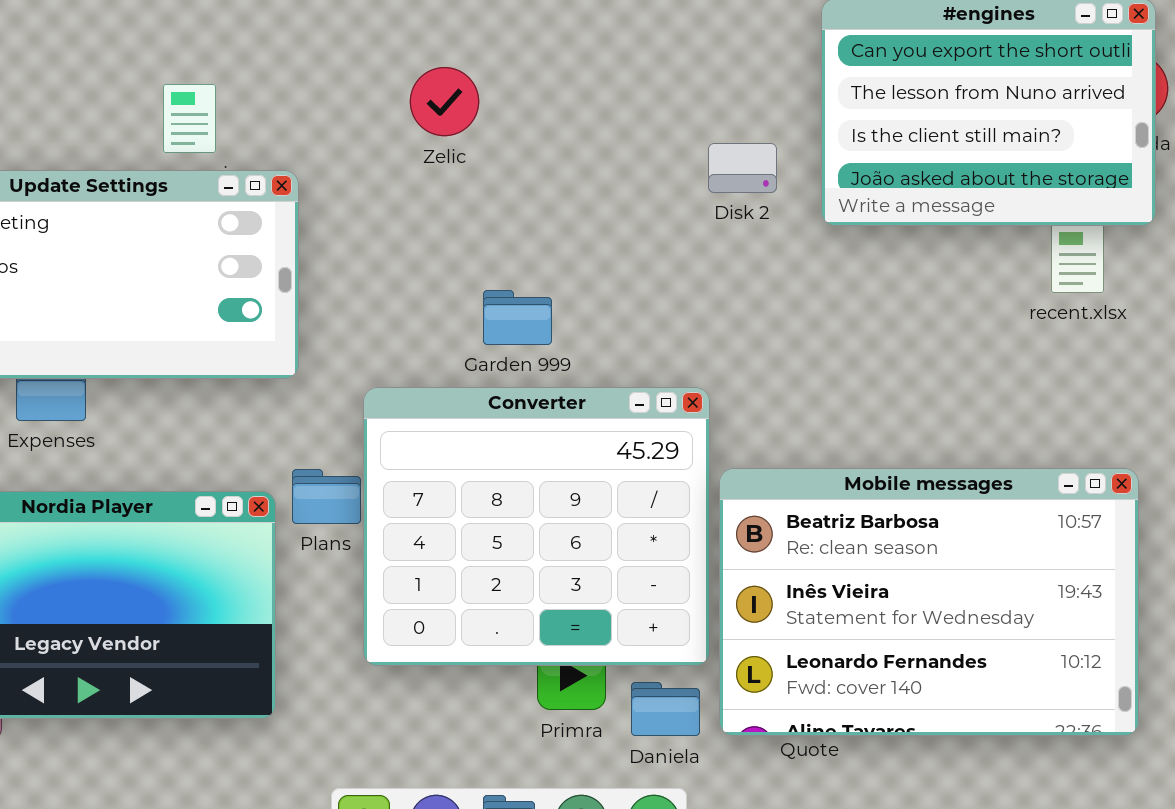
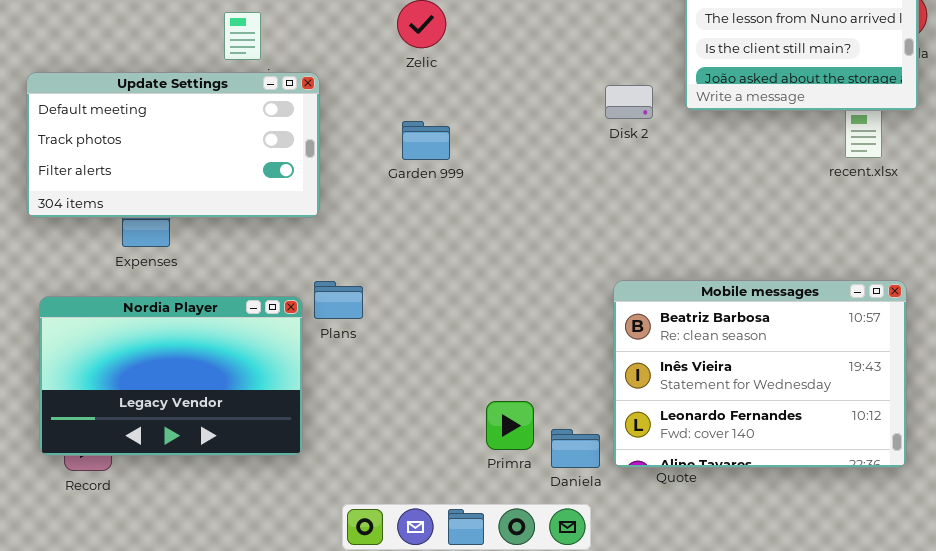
Disk 2: [708,143,777,193] -> [605,85,653,119], moved
Garden 999: [483,290,552,345] -> [402,121,450,160], moved
Converter: [363,387,710,666] -> none, closed

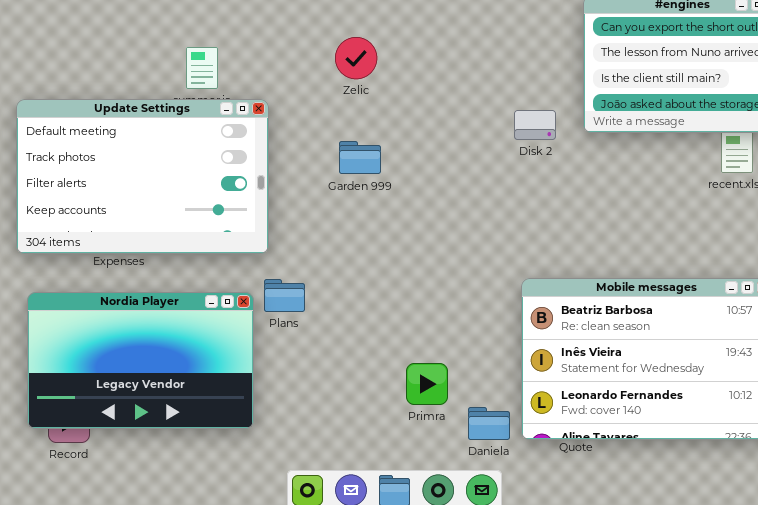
Update Settings: [26,72,320,218] -> [16,99,269,254], resized
Primra: [486,401,534,450] -> [406,363,448,405], moved

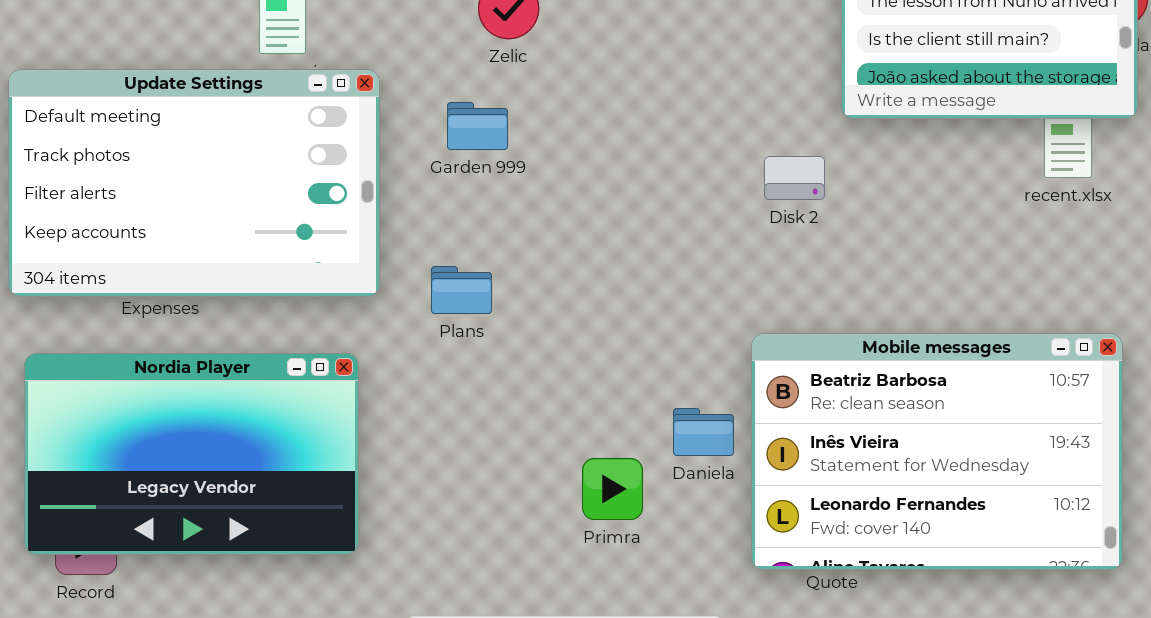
Disk 2: [514,110,556,140] -> [764,156,825,200], moved
Garden 999: [339,141,381,174] -> [447,102,508,150], moved
Plans: [264,279,305,312] -> [431,266,492,314], moved
Daniela: [468,407,510,440] -> [673,408,734,456], moved

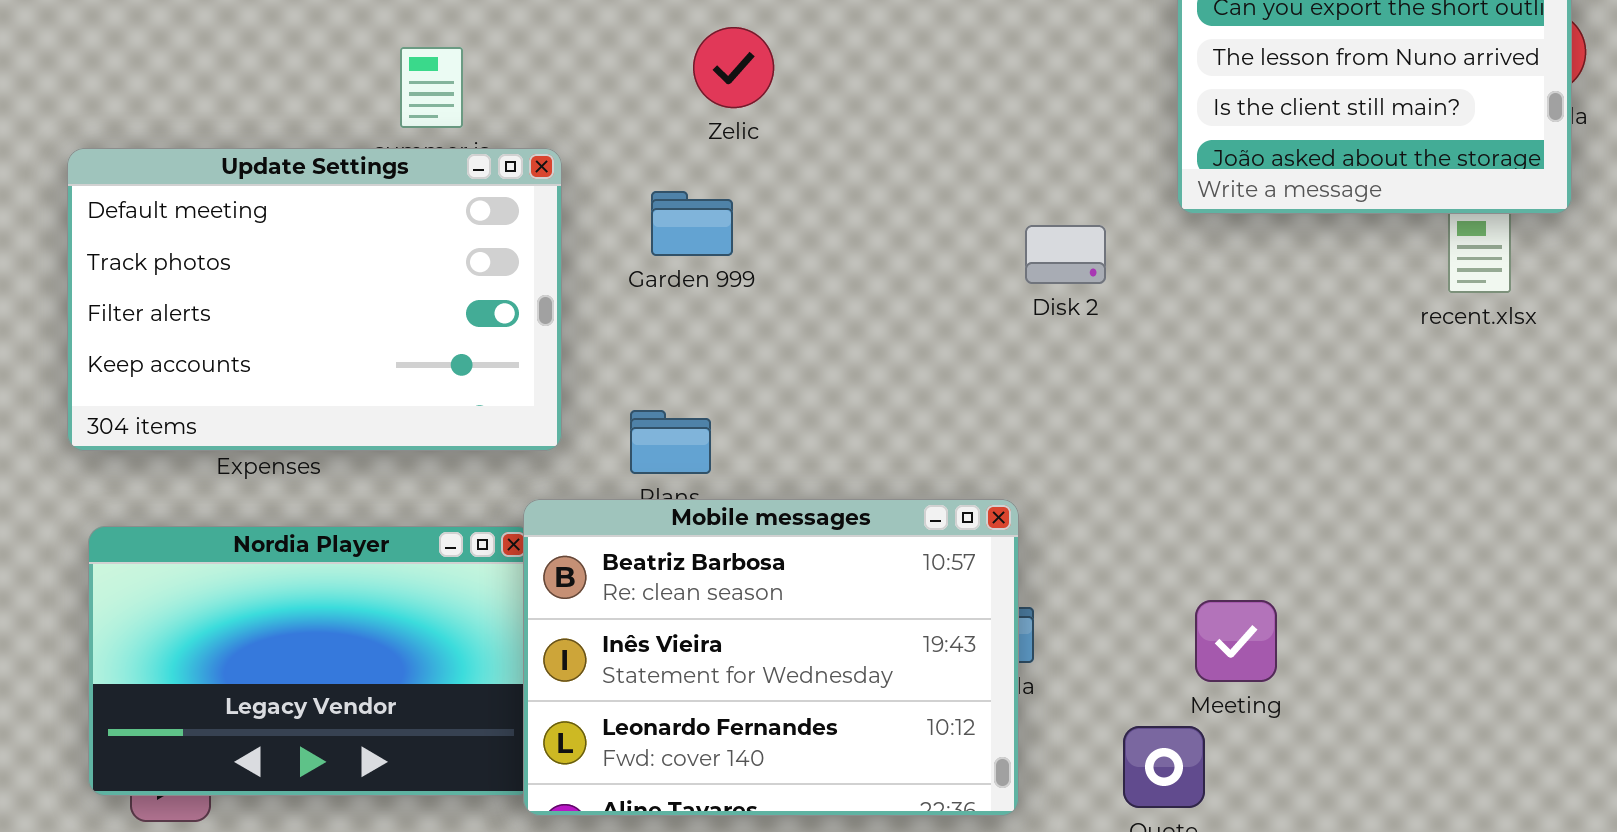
Disk 2: [764,156,825,200] -> [1025,225,1106,284], moved
Mobile messages: [751,333,1123,570] -> [523,499,1019,816], moved

